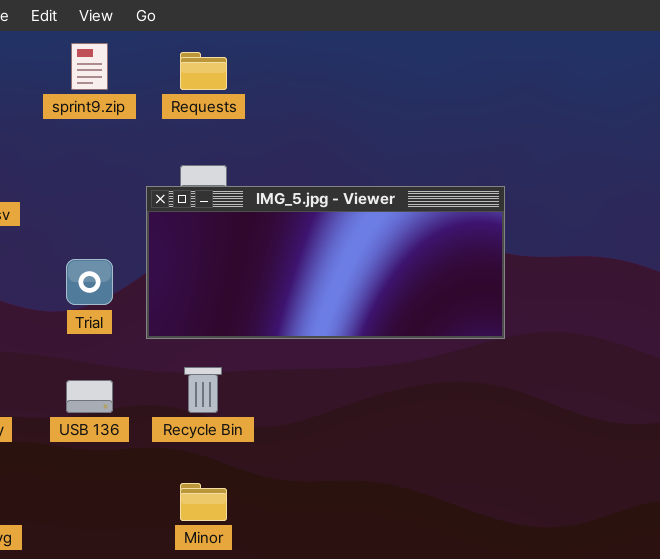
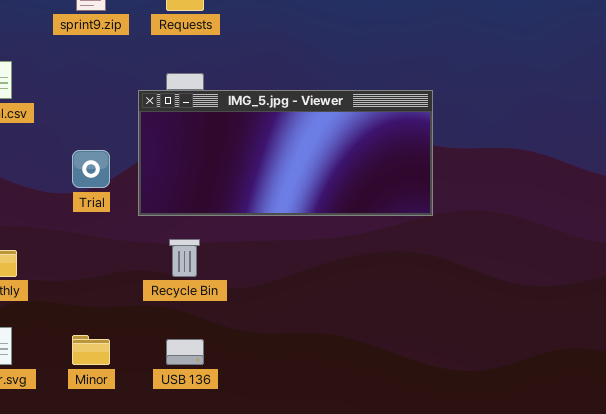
USB 136: [66,380,113,413] -> [166,339,204,365], moved
Minor: [180,483,227,521] -> [72,335,110,365], moved

